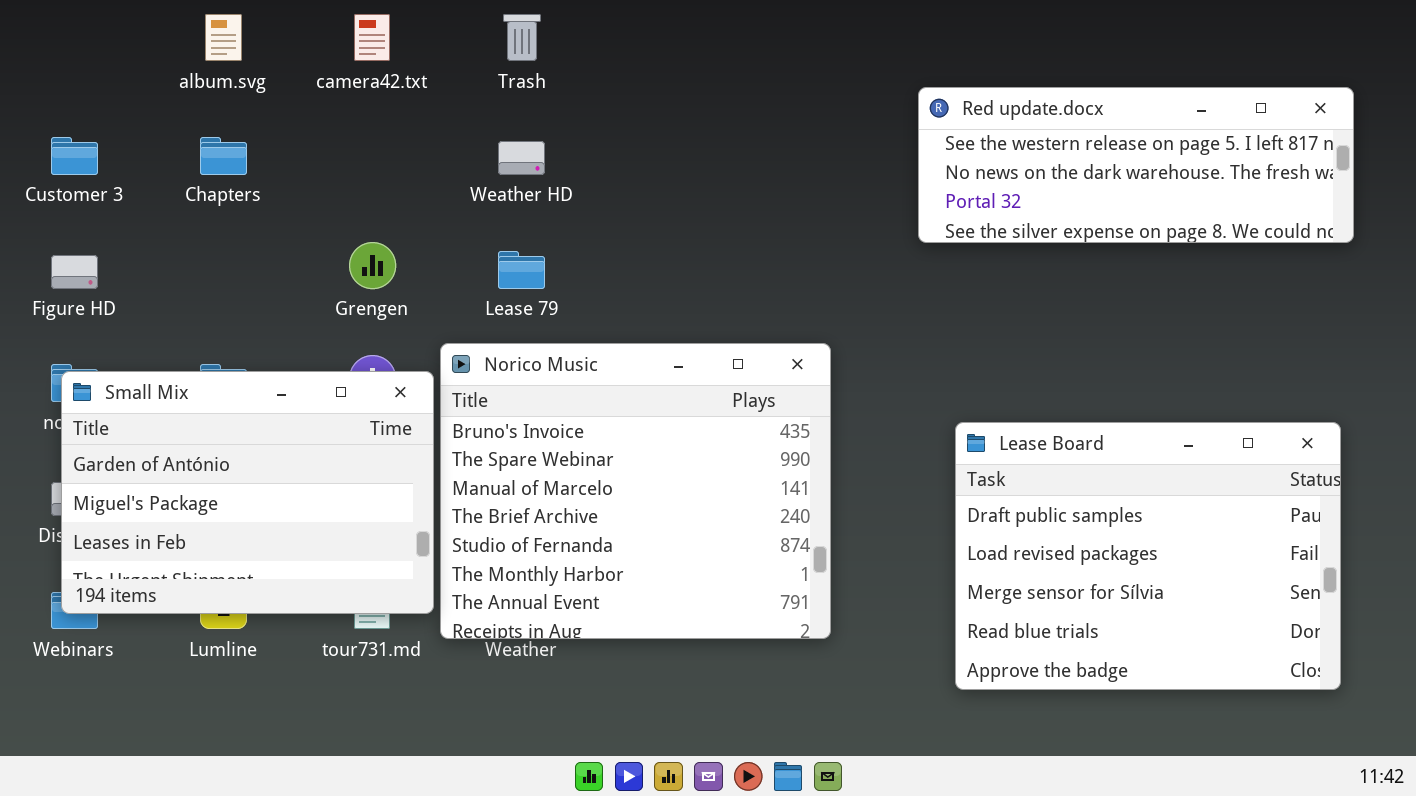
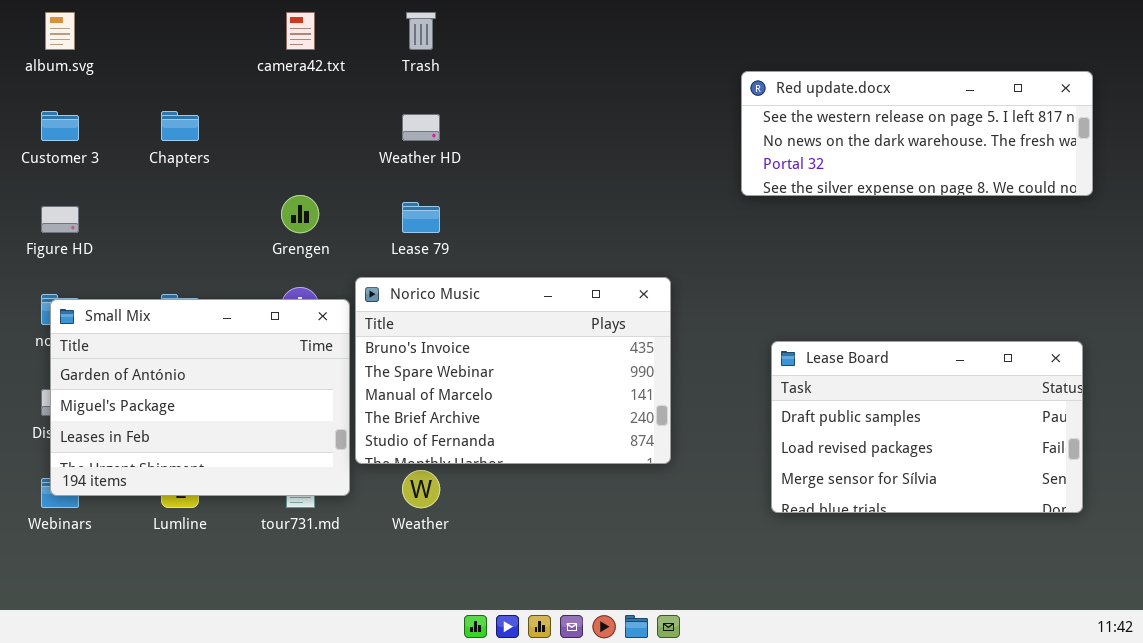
album.svg: [205,14,242,61] -> [45,12,75,50], moved
Norico Music: [440,343,831,639] -> [355,277,671,464], resized
Lease Board: [955,422,1341,690] -> [771,341,1083,513], resized

